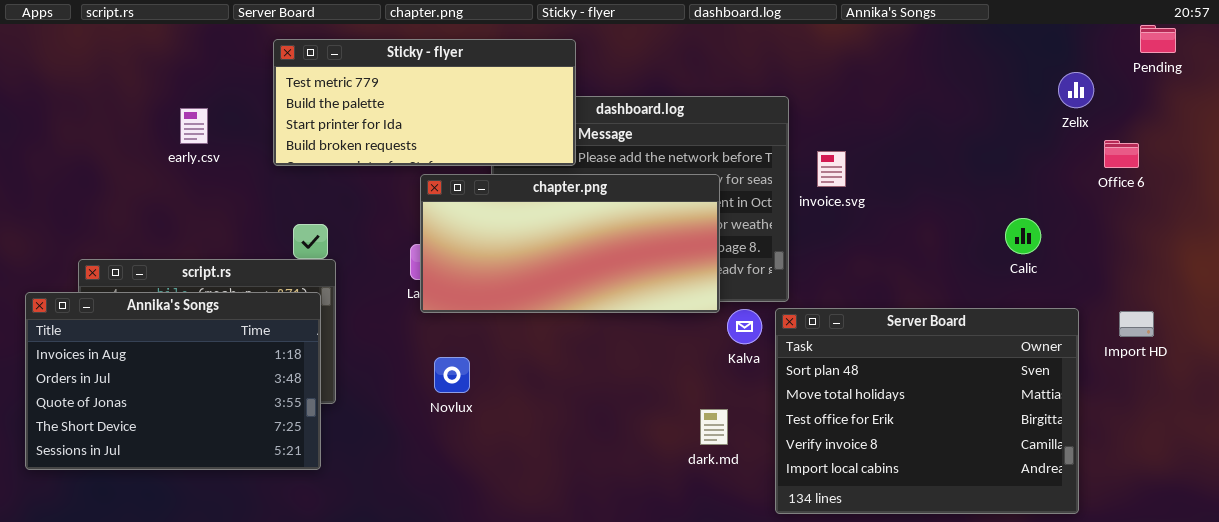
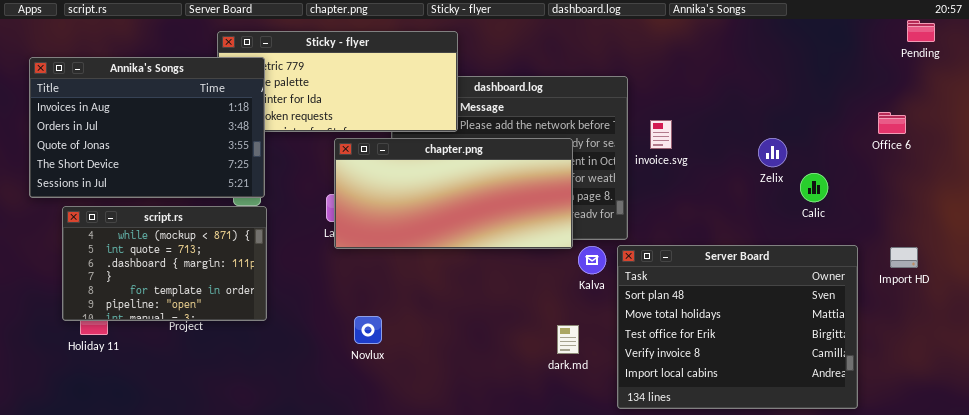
Zelix: [1058,72,1094,108] -> [758,138,787,167], moved
Annika's Songs: [25,292,321,470] -> [29,57,265,198], moved
Novlux: [434,357,470,393] -> [354,316,382,344], moved

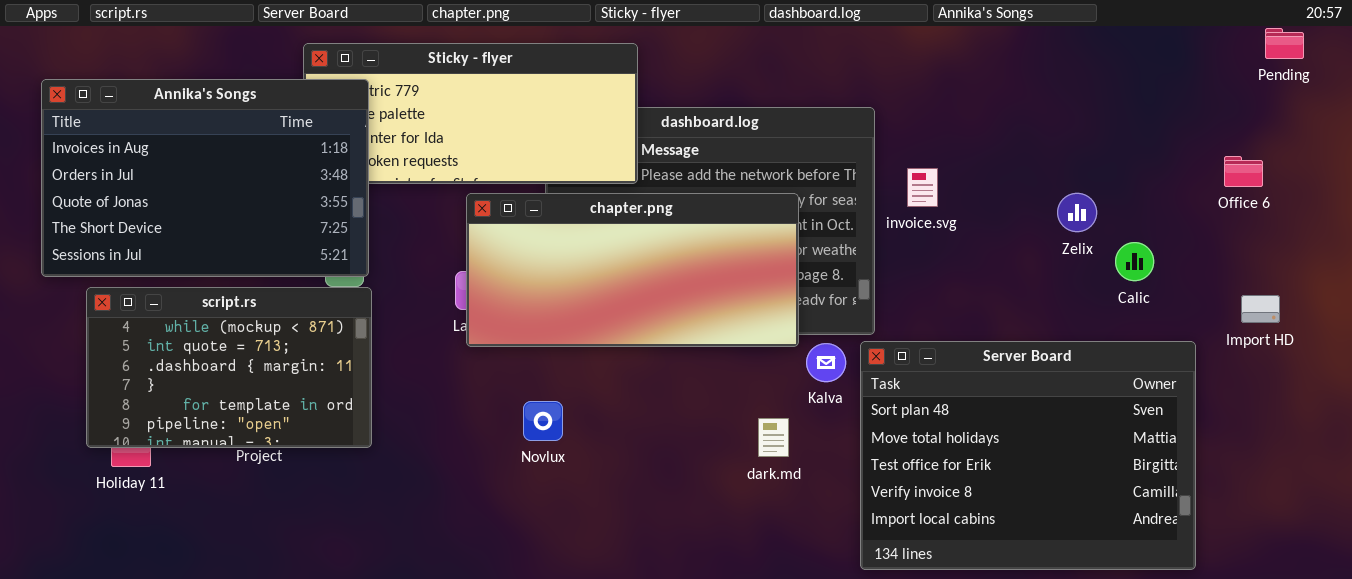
Import HD: [890,247,918,268] -> [1241,295,1280,323], moved
Novlux: [354,316,382,344] -> [523,401,563,441], moved
dark.md: [557,325,579,354] -> [758,418,789,457], moved

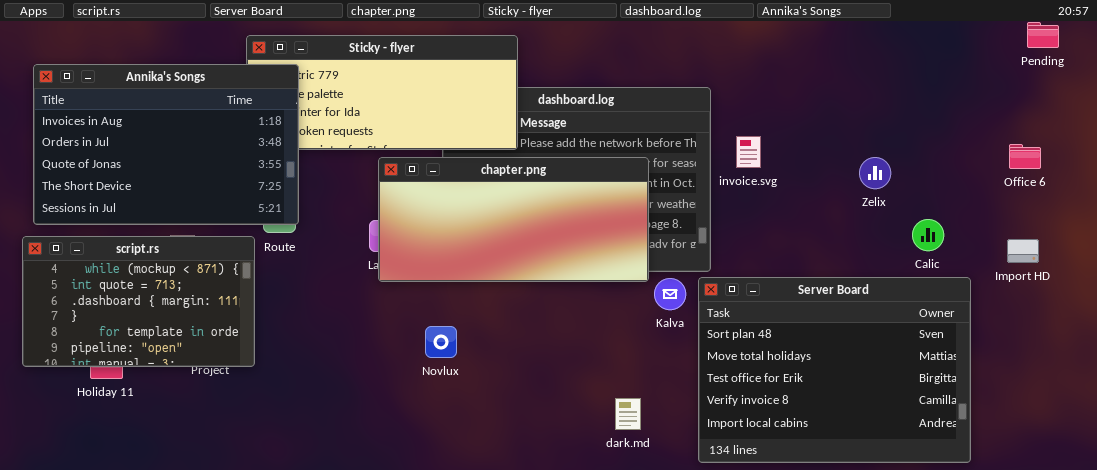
Office 6: [1224,156,1263,187] -> [1009,144,1041,169], moved
Calic: [1115,242,1154,281] -> [912,219,944,251], moved
script.rs: [86,287,372,448] -> [22,236,255,367], moved
dark.md: [758,418,789,457] -> [615,398,641,430], moved

